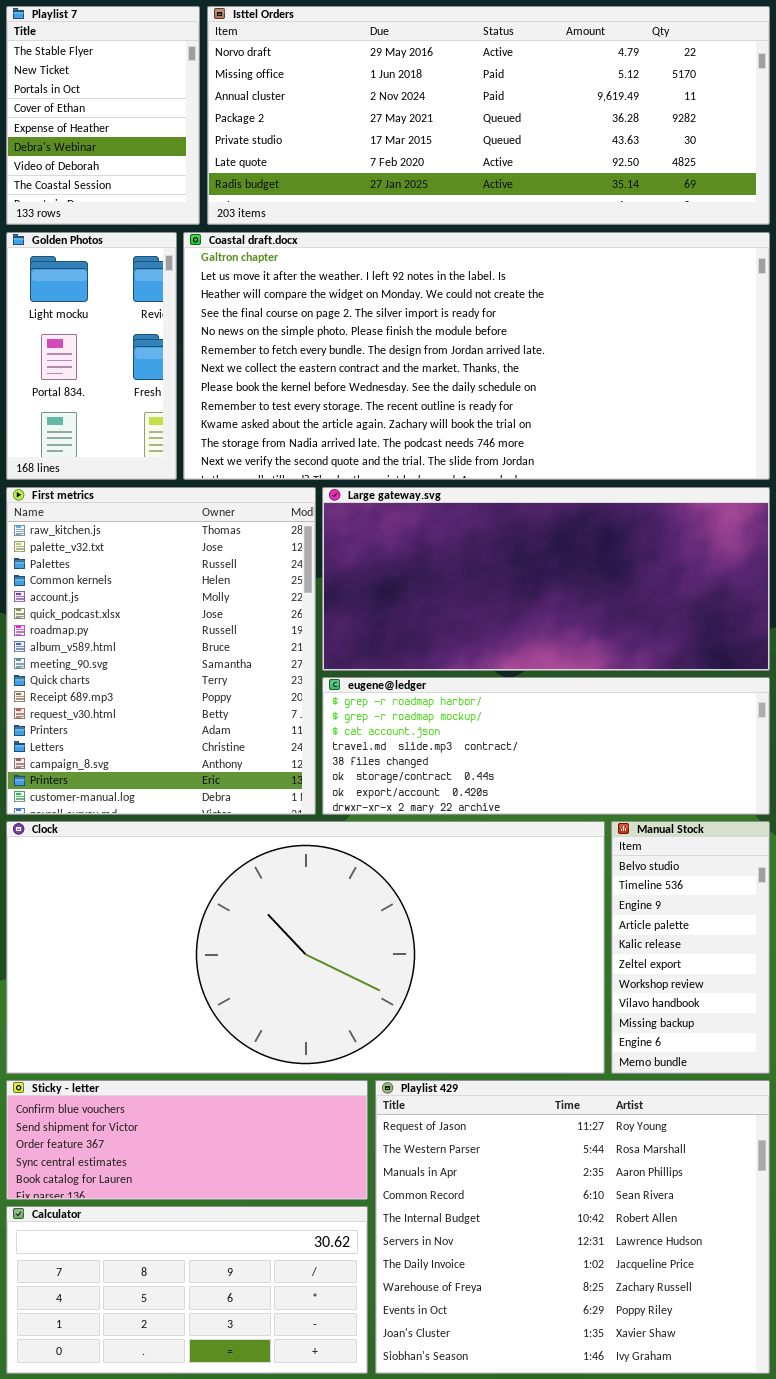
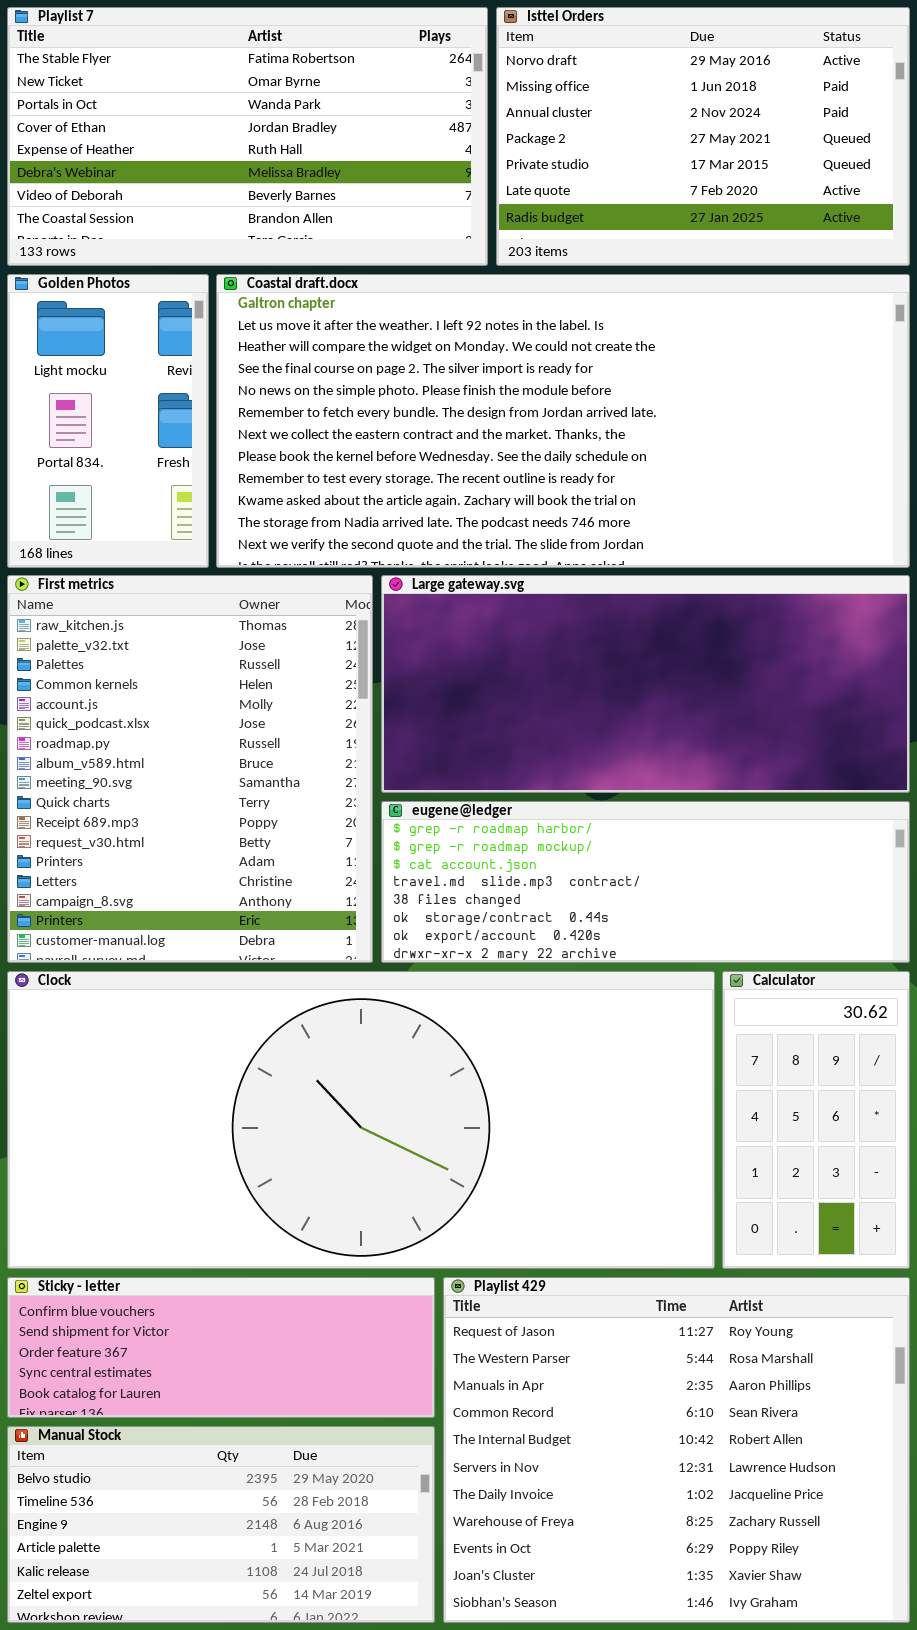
Playlist 7: [6,6,200,225] -> [7,7,488,266], resized
Isttel Orders: [207,6,770,225] -> [496,7,910,266], resized
Manual Stock: [611,821,770,1074] -> [7,1426,435,1623], moved, resized
Calculator: [6,1206,368,1374] -> [722,971,910,1269], moved, resized

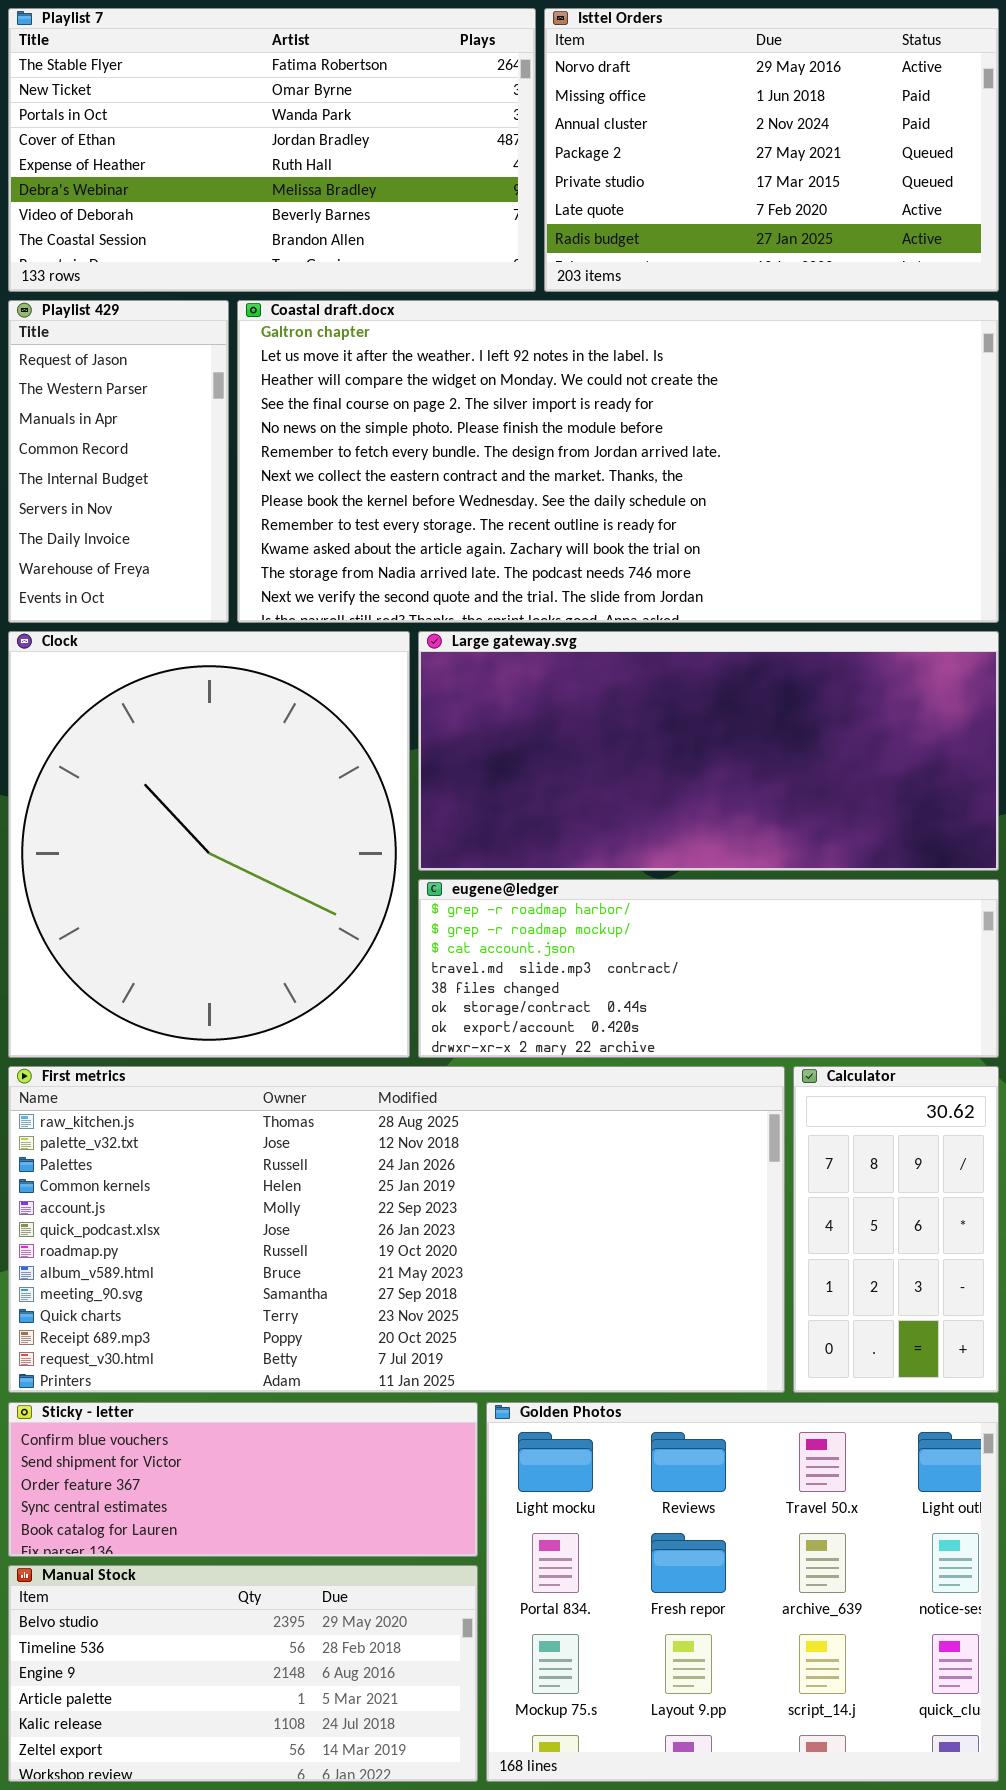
Golden Photos: [7,274,209,568] -> [486,1402,999,1782], moved, resized
First metrics: [7,575,373,963] -> [8,1066,785,1393], moved, resized
Clock: [7,971,715,1269] -> [8,631,410,1058], moved, resized
Playlist 429: [443,1277,910,1623] -> [8,300,229,623], moved, resized

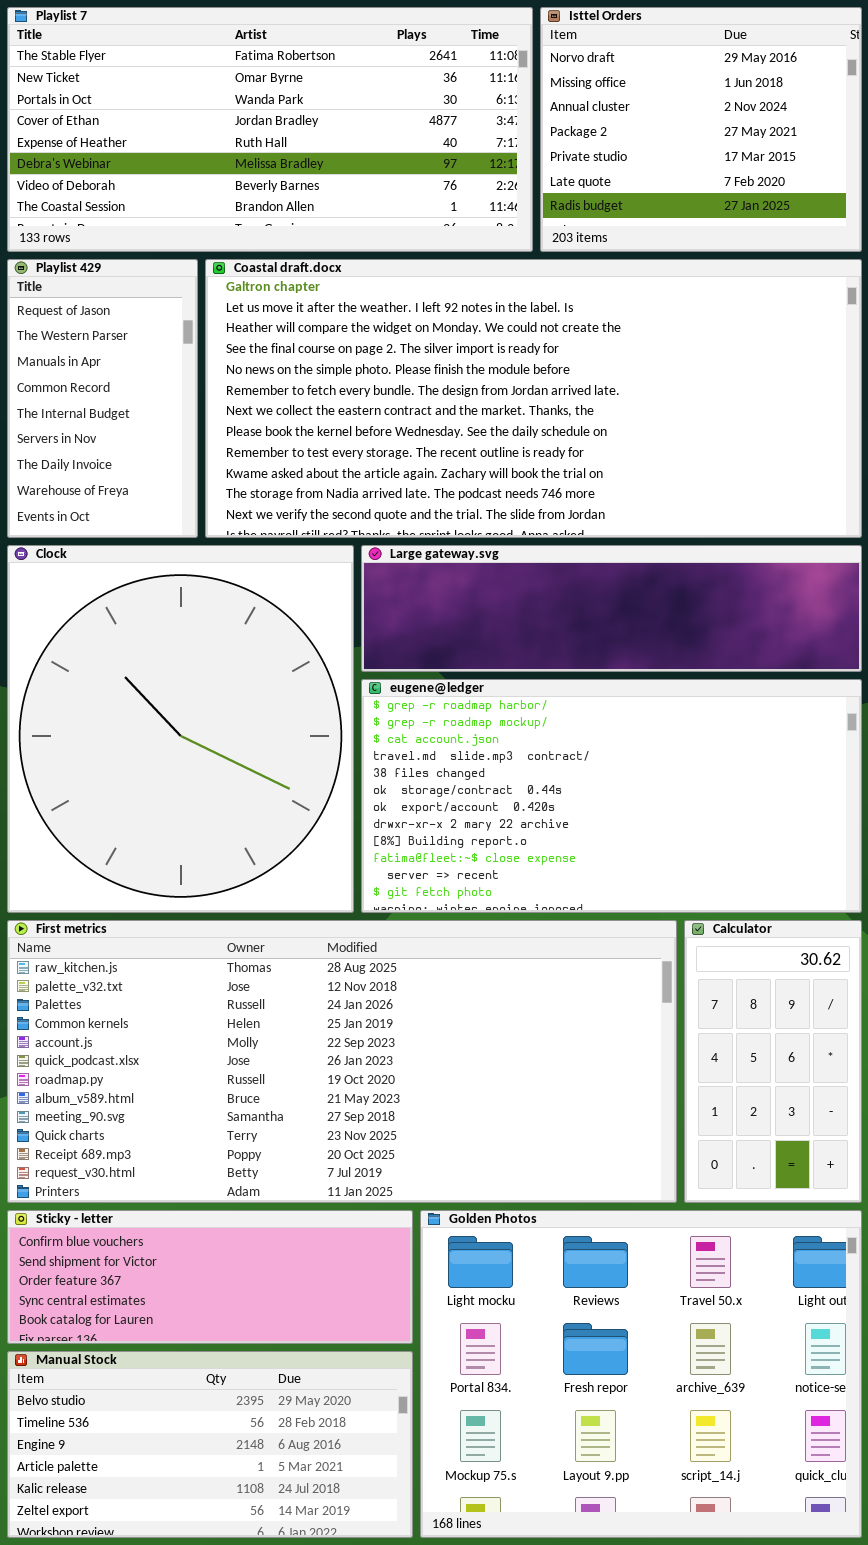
Playlist 7: [8,8,536,292] -> [7,7,533,252], resized
Isttel Orders: [544,8,999,292] -> [540,7,862,252], resized
Large gateway.svg: [418,631,999,871] -> [361,545,862,672], resized
eugene@ledger: [418,879,999,1058] -> [361,679,862,913], resized

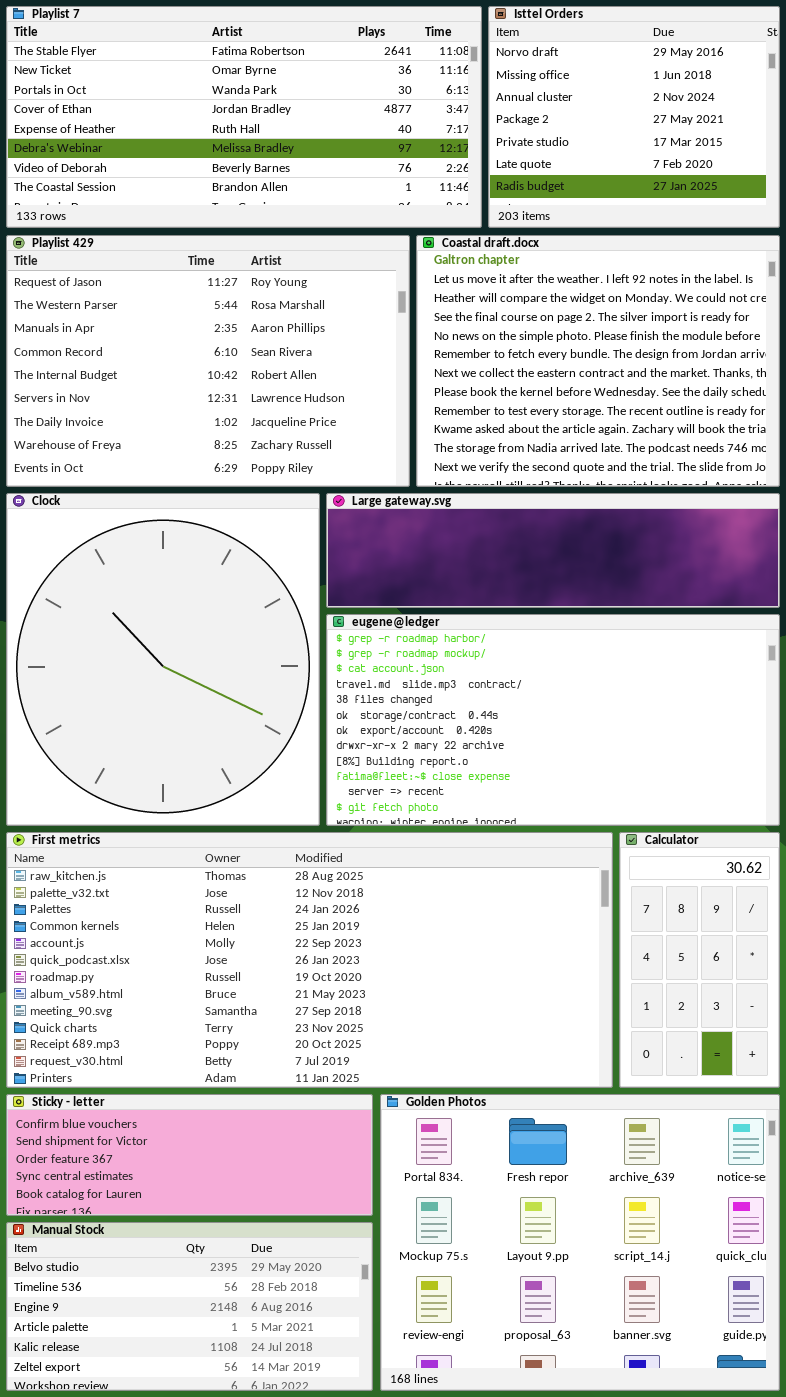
Playlist 429: [7,259,198,538] -> [6,235,410,487], resized
Coastal draft.docx: [205,259,862,538] -> [416,235,780,487], resized
Golden Photos: [420,1210,862,1538] -> [380,1094,780,1391], scrolled down 1 row

